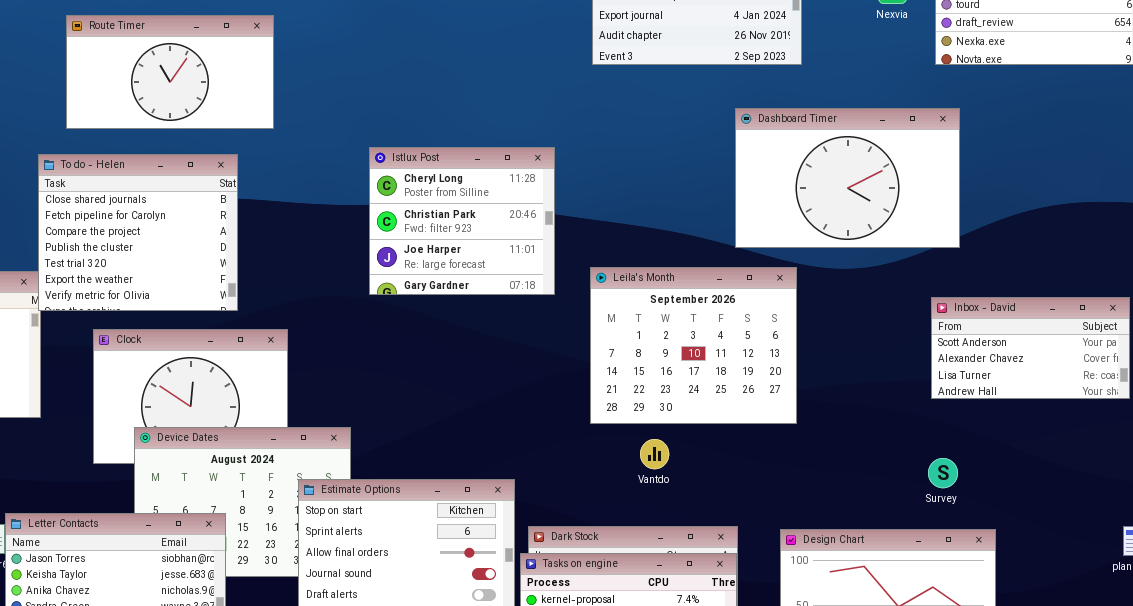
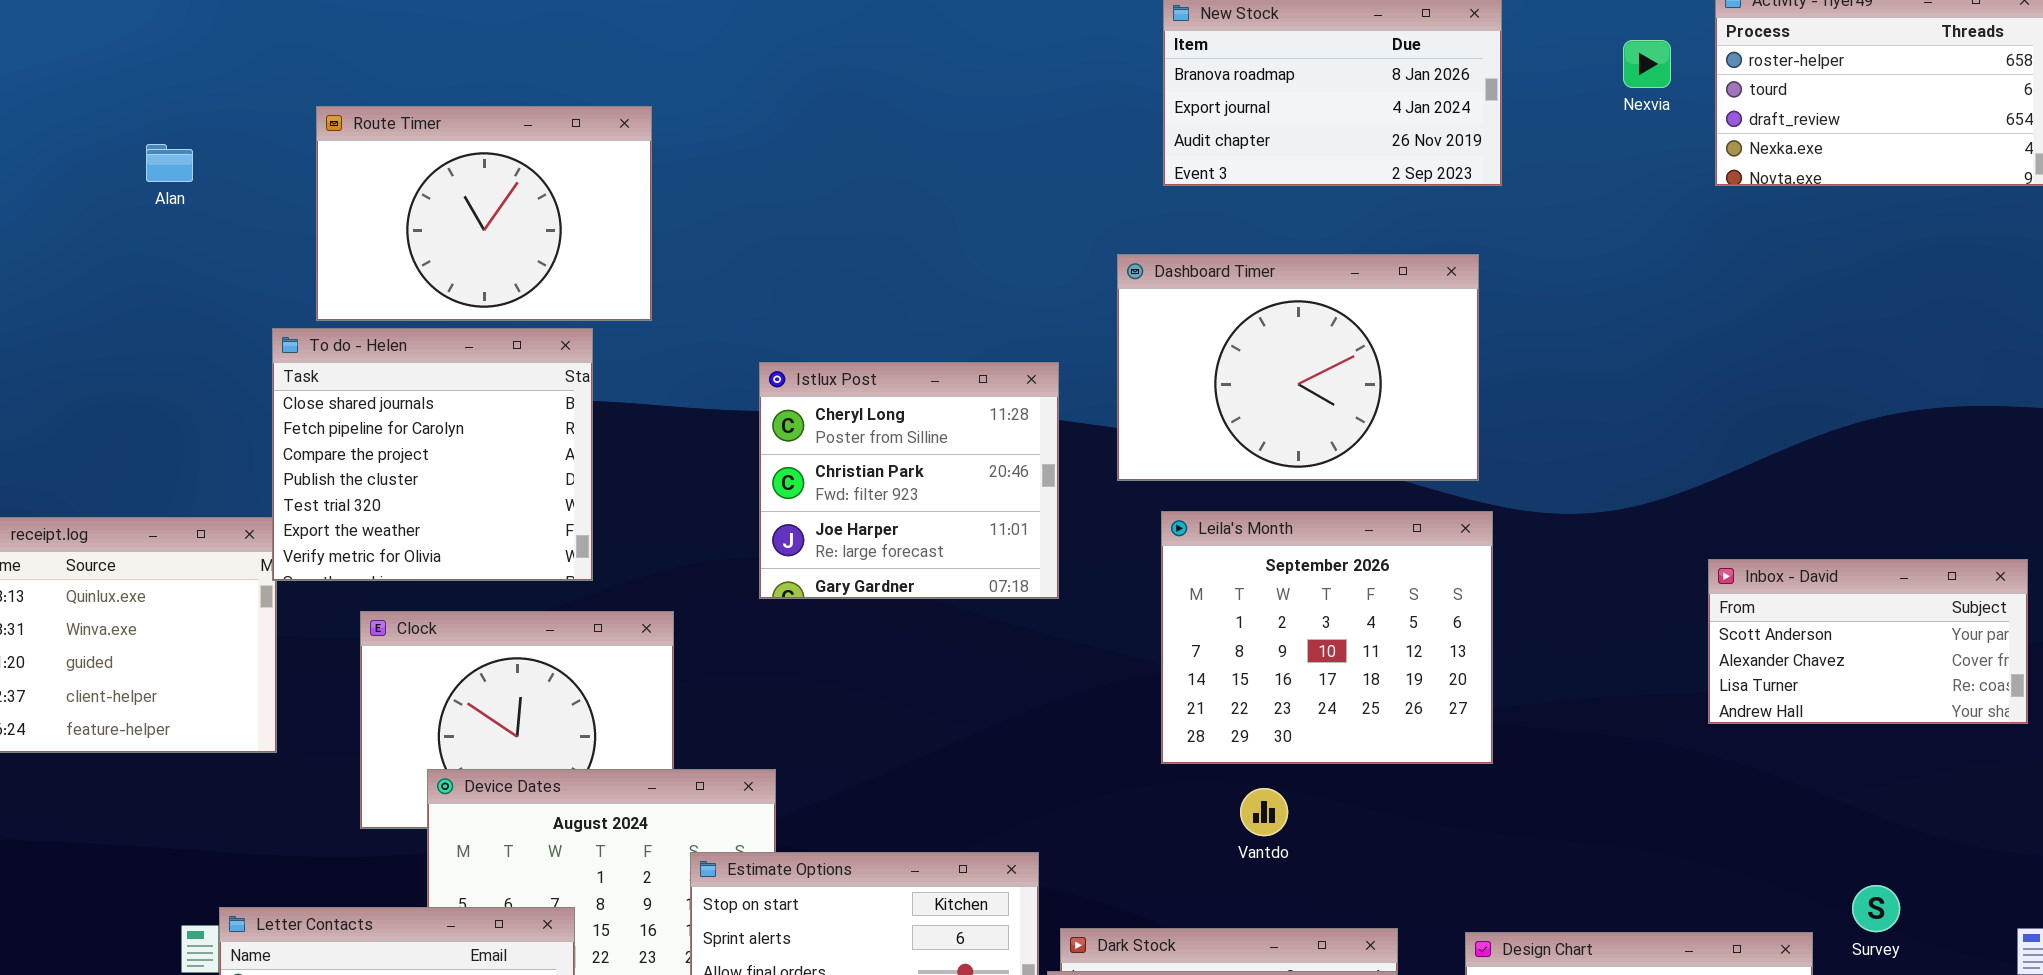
Route Timer: [66,15,274,129] -> [316,106,652,321], resized
Dashboard Timer: [735,108,960,248] -> [1117,254,1479,481], moved
Istlux Post: [369,147,555,295] -> [759,362,1059,599], moved
Survey: [928,458,958,488] -> [1852,885,1900,932], moved

